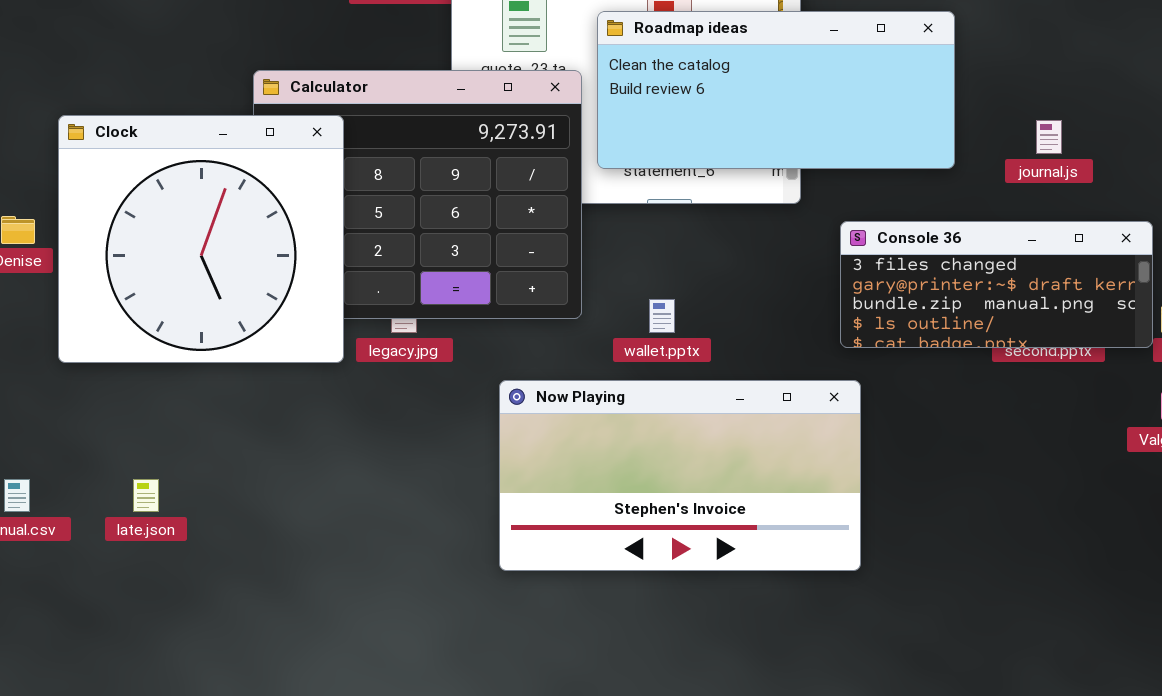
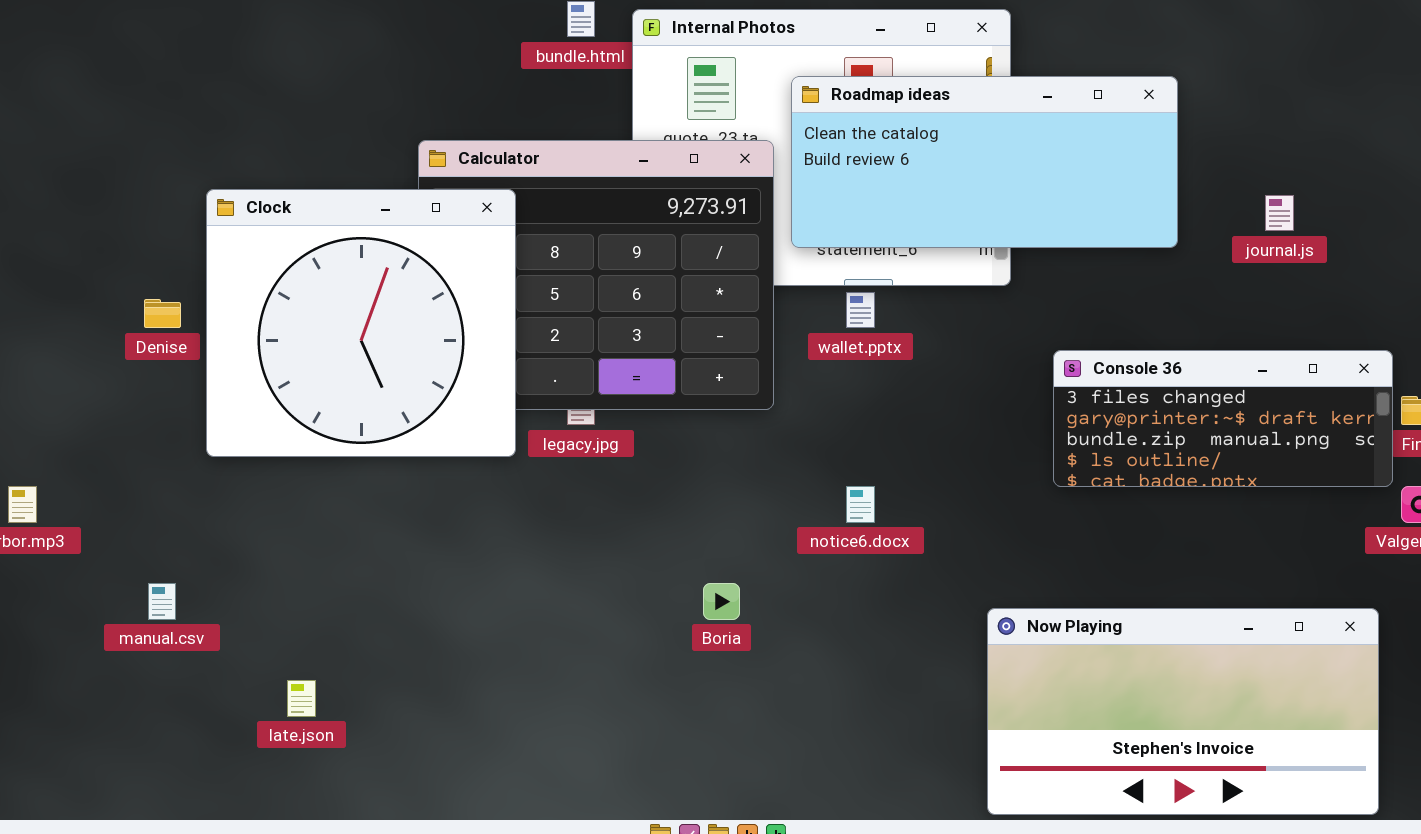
Console 36: [840,221,1153,348] -> [1053,350,1393,487], moved
wallet.pptx: [649,299,675,333] -> [846,292,875,328], moved
Now Playing: [499,380,861,571] -> [987,608,1379,815], moved
late.json: [133,479,159,512] -> [287,680,316,717], moved

